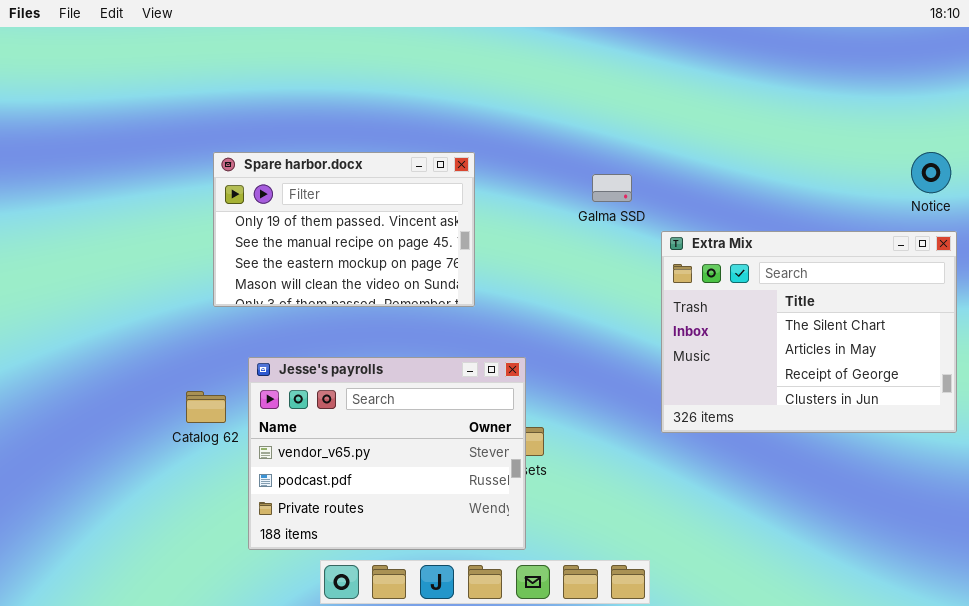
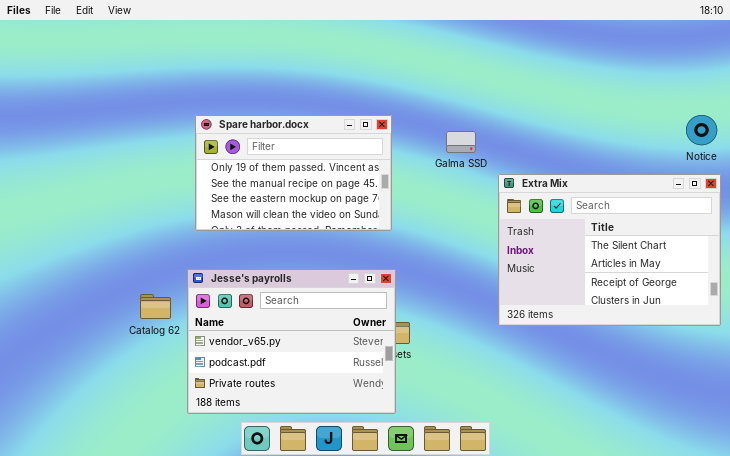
Spare harbor.docx: [213,152,475,307] -> [195,115,392,231], moved

